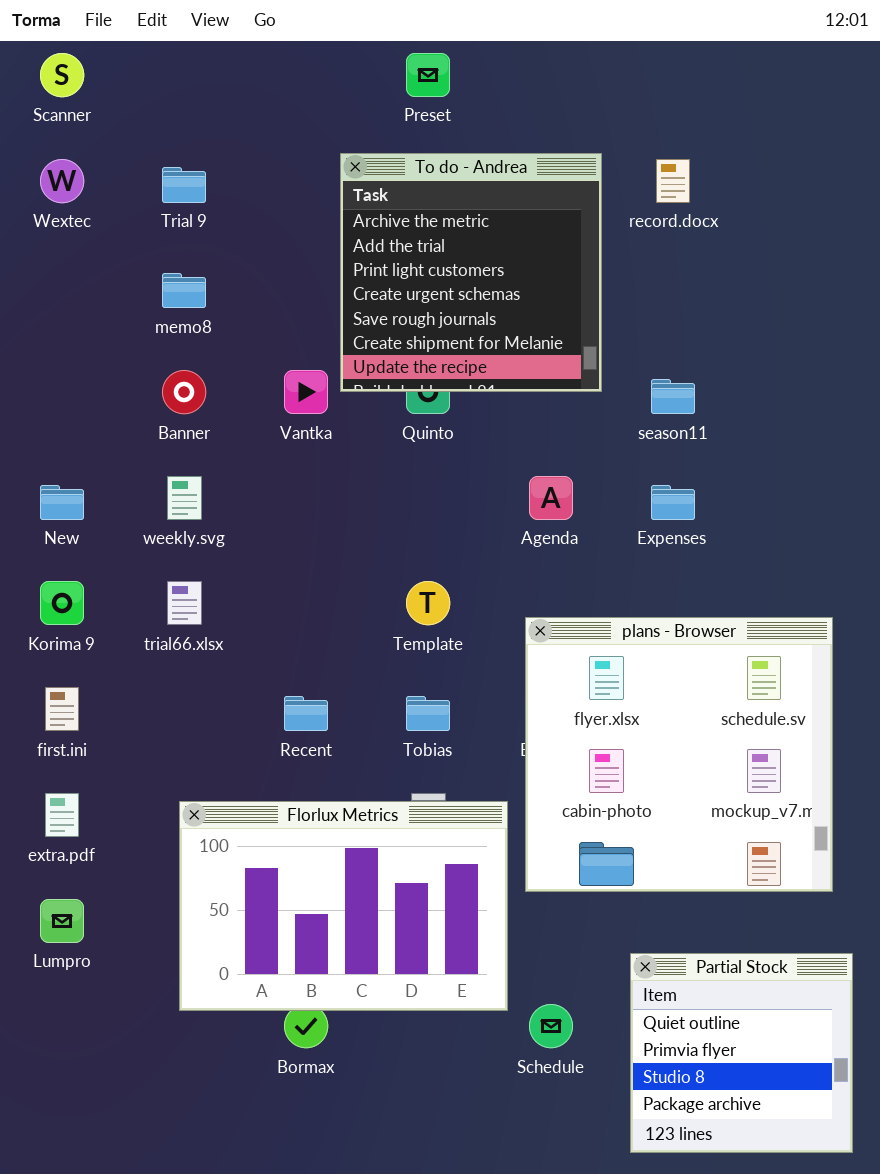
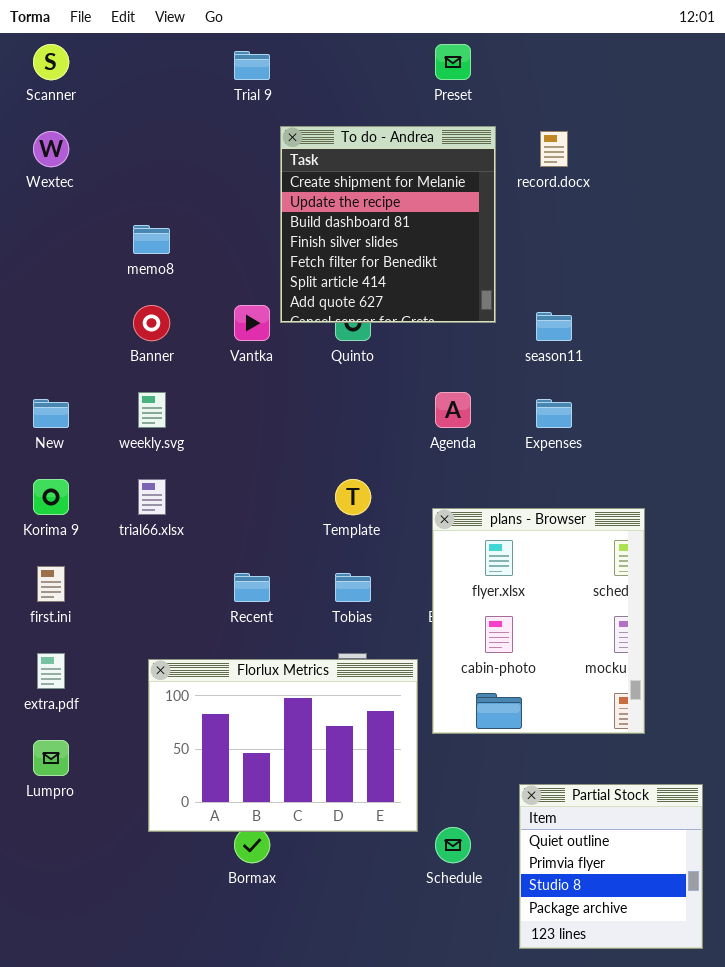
Preset: [406,53,450,97] -> [435,44,471,80], moved
To do - Andrea: [340,153,602,392] -> [280,126,496,323], scrolled down 5 rows
Trial 9: [162,167,206,203] -> [234,51,270,80], moved
plans - Browser: [525,617,833,892] -> [432,508,645,734], resized

